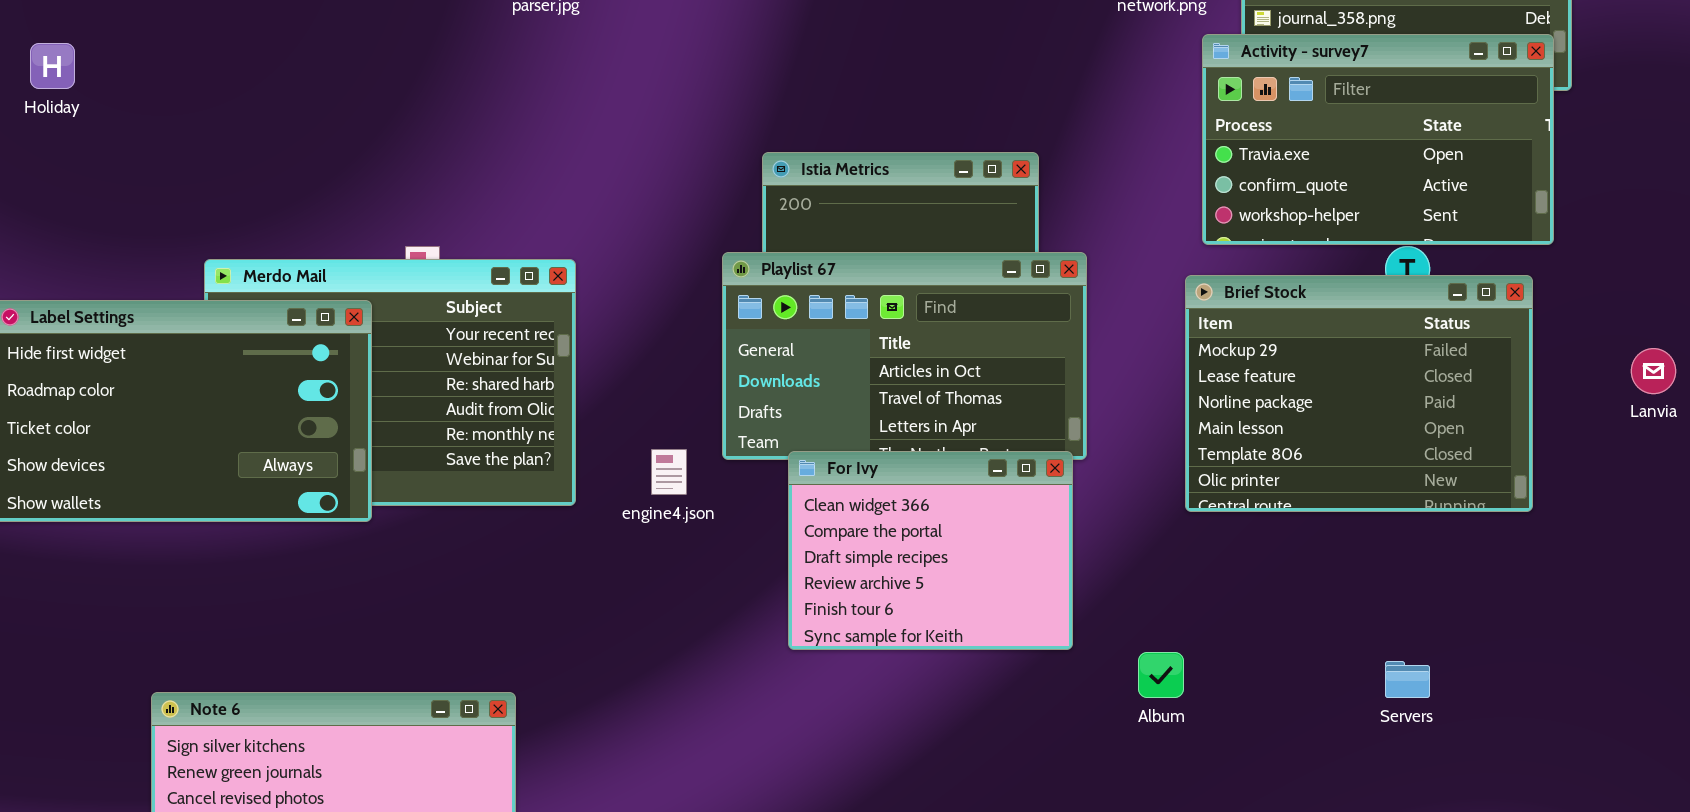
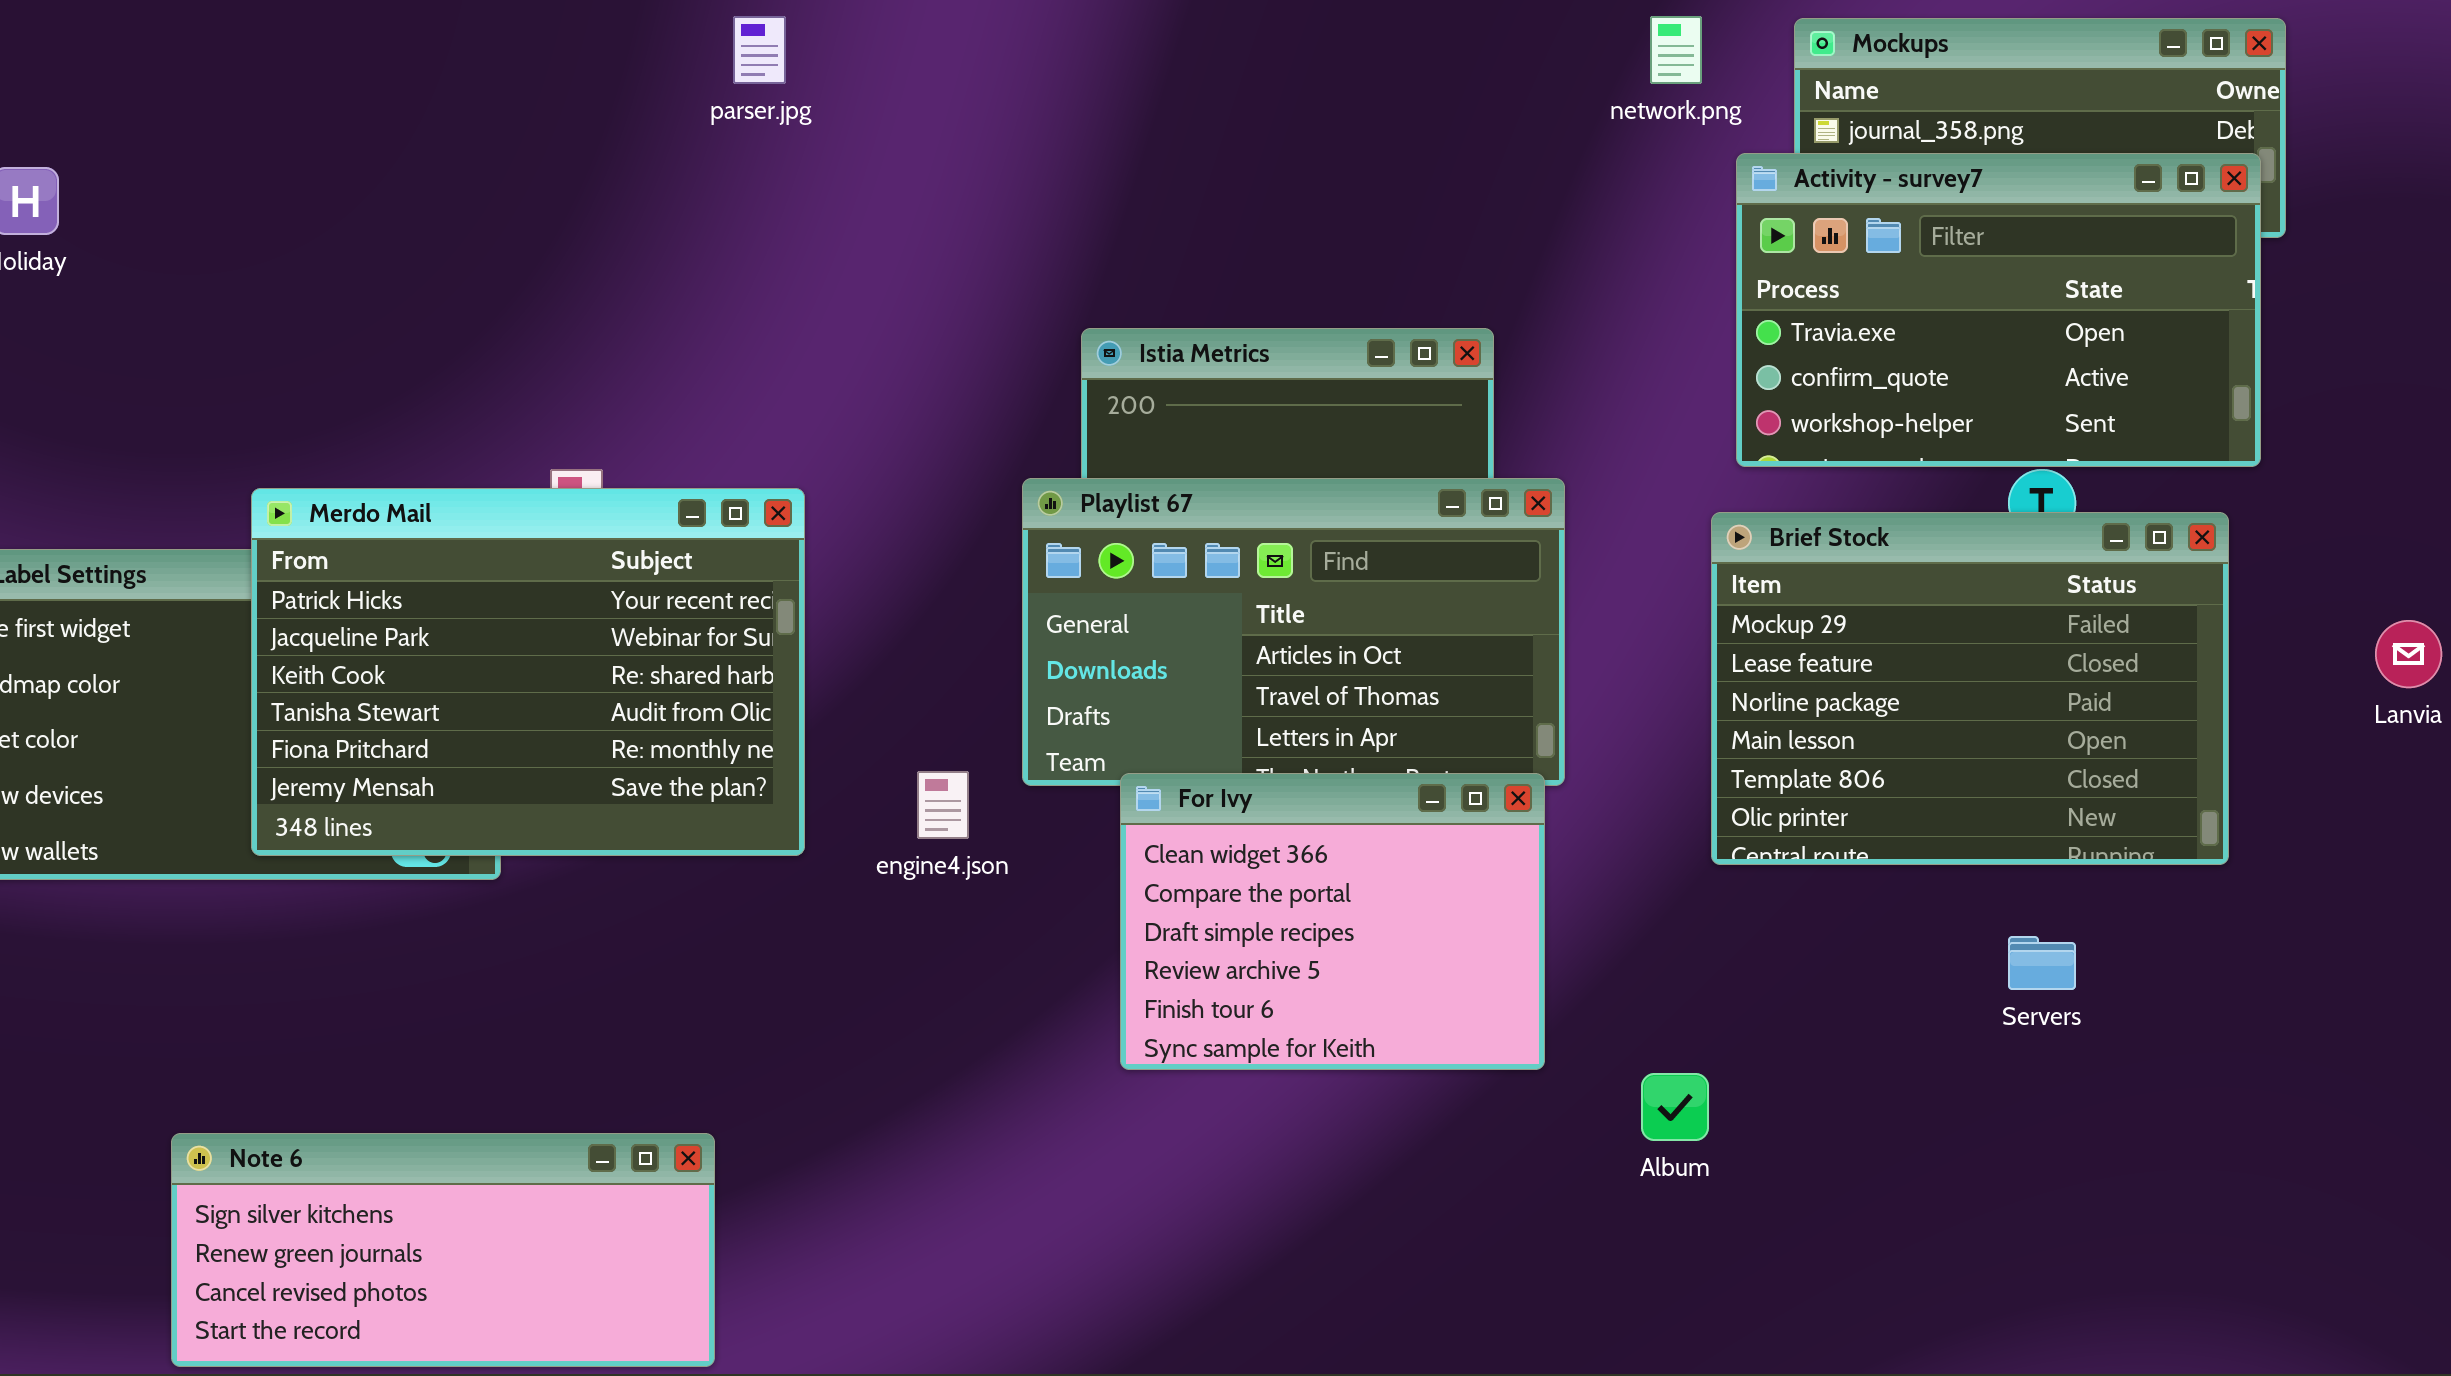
Merdo Mail: [204,259,576,506] -> [251,488,805,856], raised
Servers: [1385,661,1430,698] -> [2008,936,2076,990], moved

